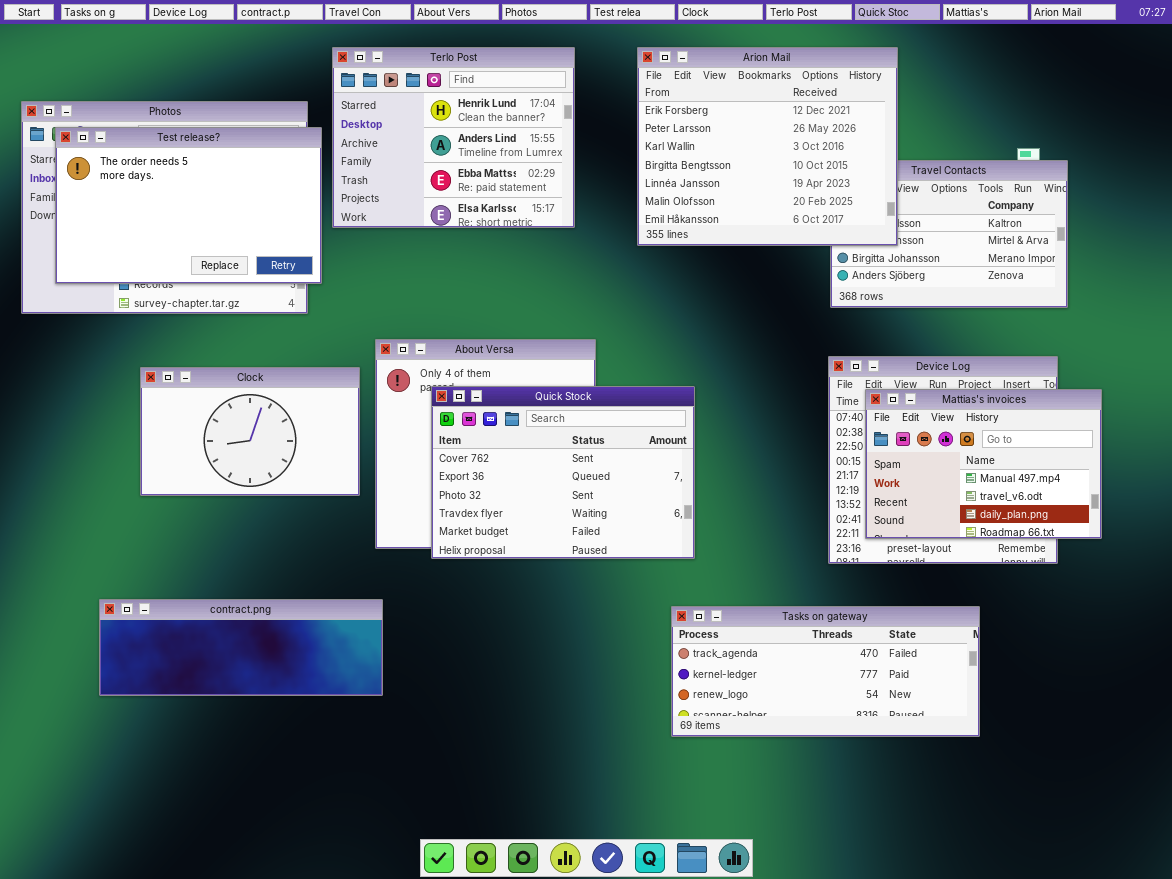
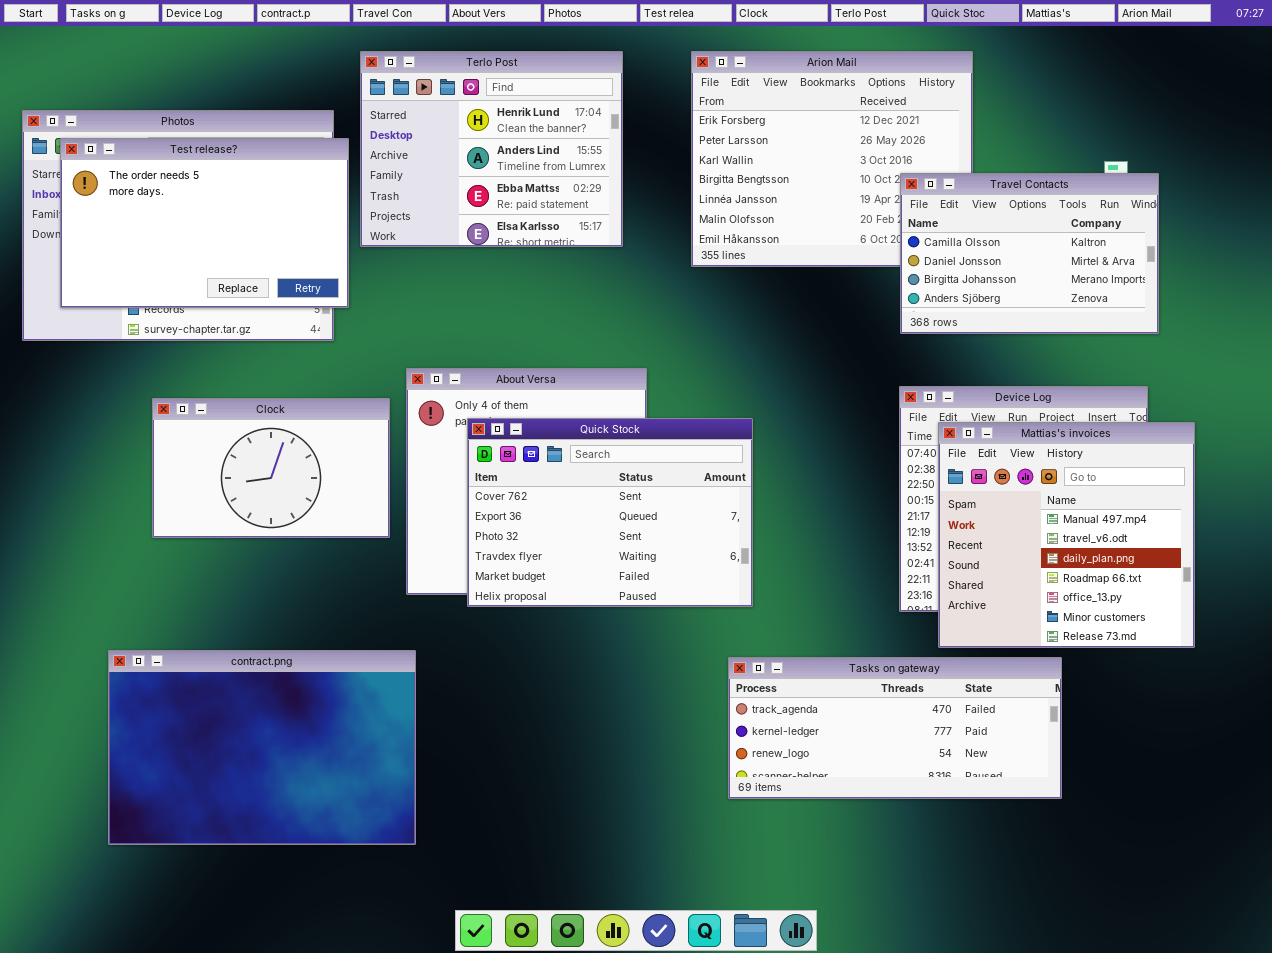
Travel Contacts: [830,160,1068,308] -> [900,173,1159,334], raised
Mattias's invoices: [865,389,1102,539] -> [938,422,1195,648], resized
contract.png: [99,599,383,696] -> [108,650,416,845], resized

